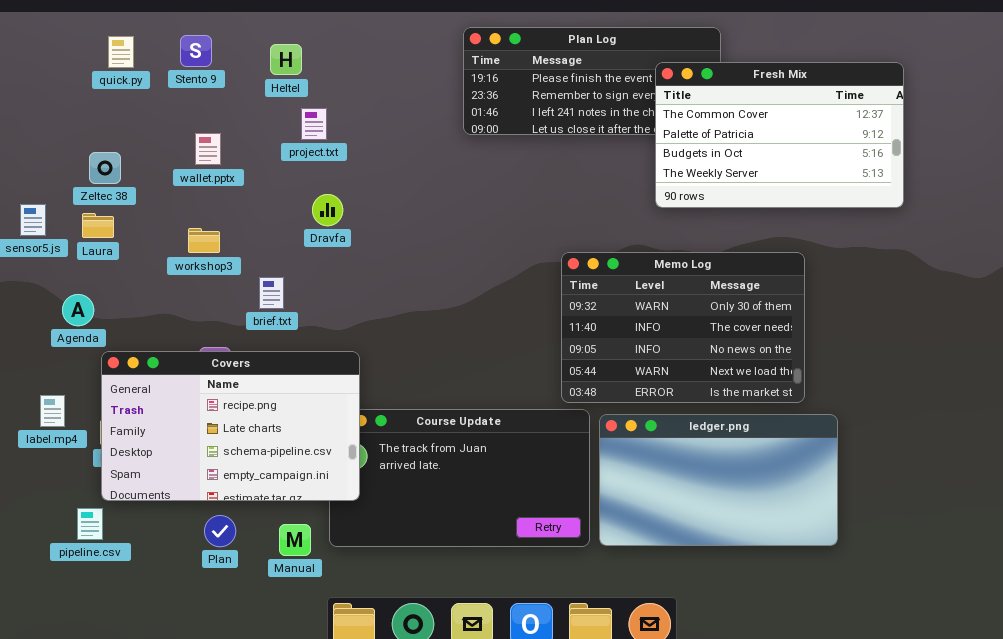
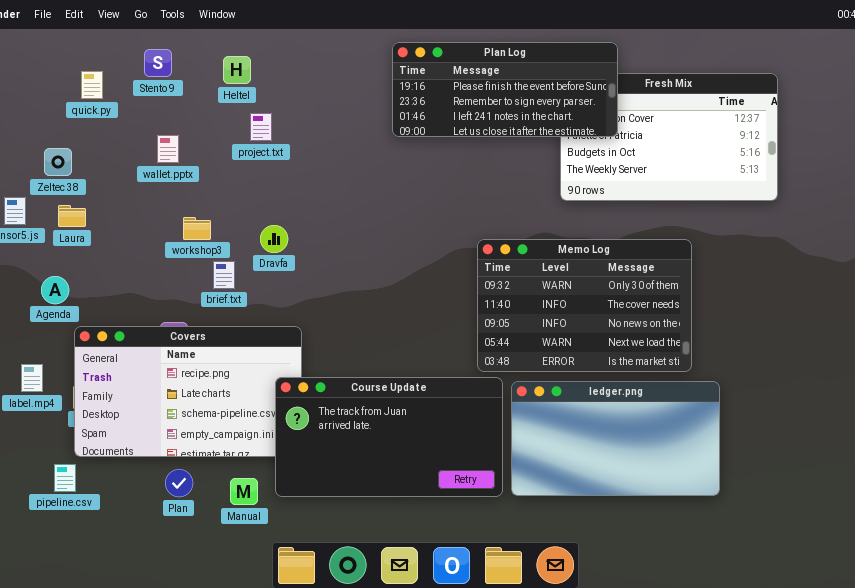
Plan Log: [463,27,721,135] -> [392,42,618,137], raised
quick.py: [108,36,134,68] -> [81,71,103,99], moved
Zeltec 38: [89,152,121,184] -> [44,148,72,176], moved
Dravfa: [312,194,343,226] -> [260,225,288,253], moved
workshop3: [188,228,220,253] -> [183,217,211,240], moved
Course Update: [329,409,590,547] -> [275,377,503,497], raised

